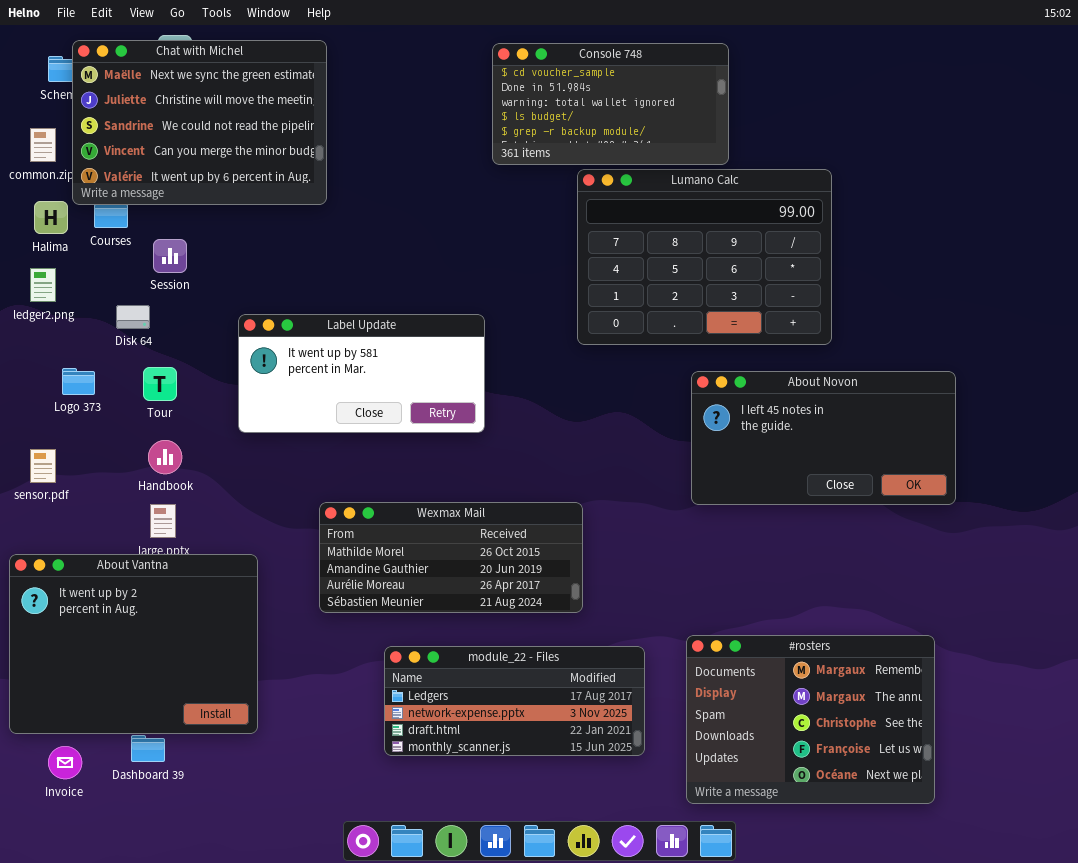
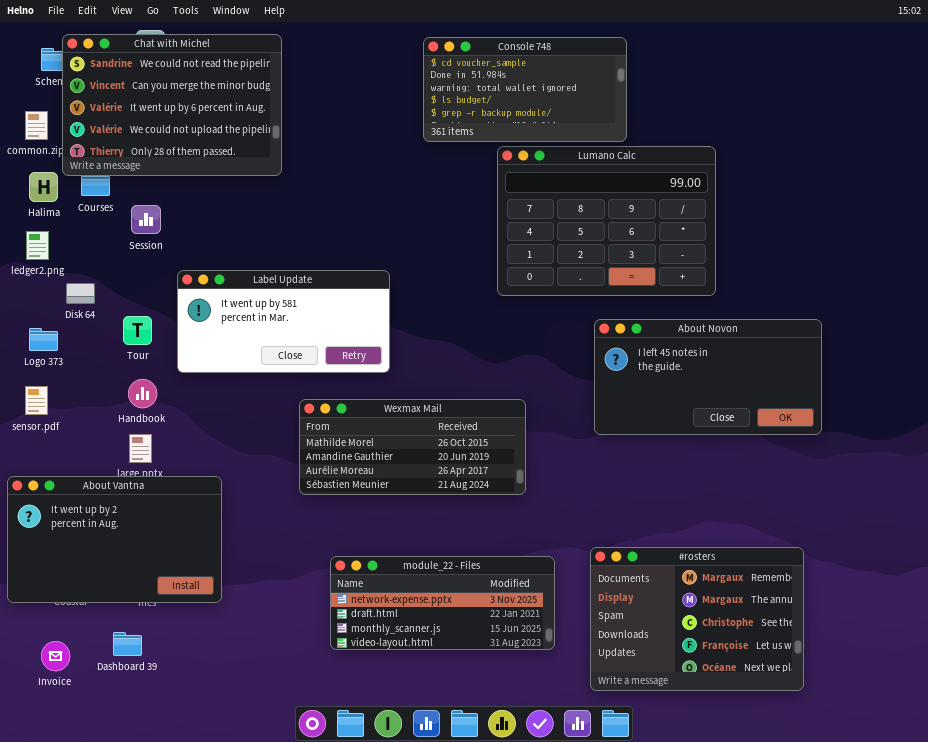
Chat with Michel: [72,40,327,205] -> [62,34,282,176], scrolled down 2 rows
Disk 64: [116,305,150,329] -> [66,283,95,304], moved
Label Update: [238,314,485,433] -> [177,270,390,373], moved
Logo 373: [62,368,95,395] -> [29,328,58,351], moved
Wexmax Mail: [319,502,583,613] -> [299,399,526,495], moved
About Vantna: [9,554,258,734] -> [7,476,222,603], resized
module_22 - Files: [384,646,645,756] -> [330,556,555,650], scrolled down 1 row

